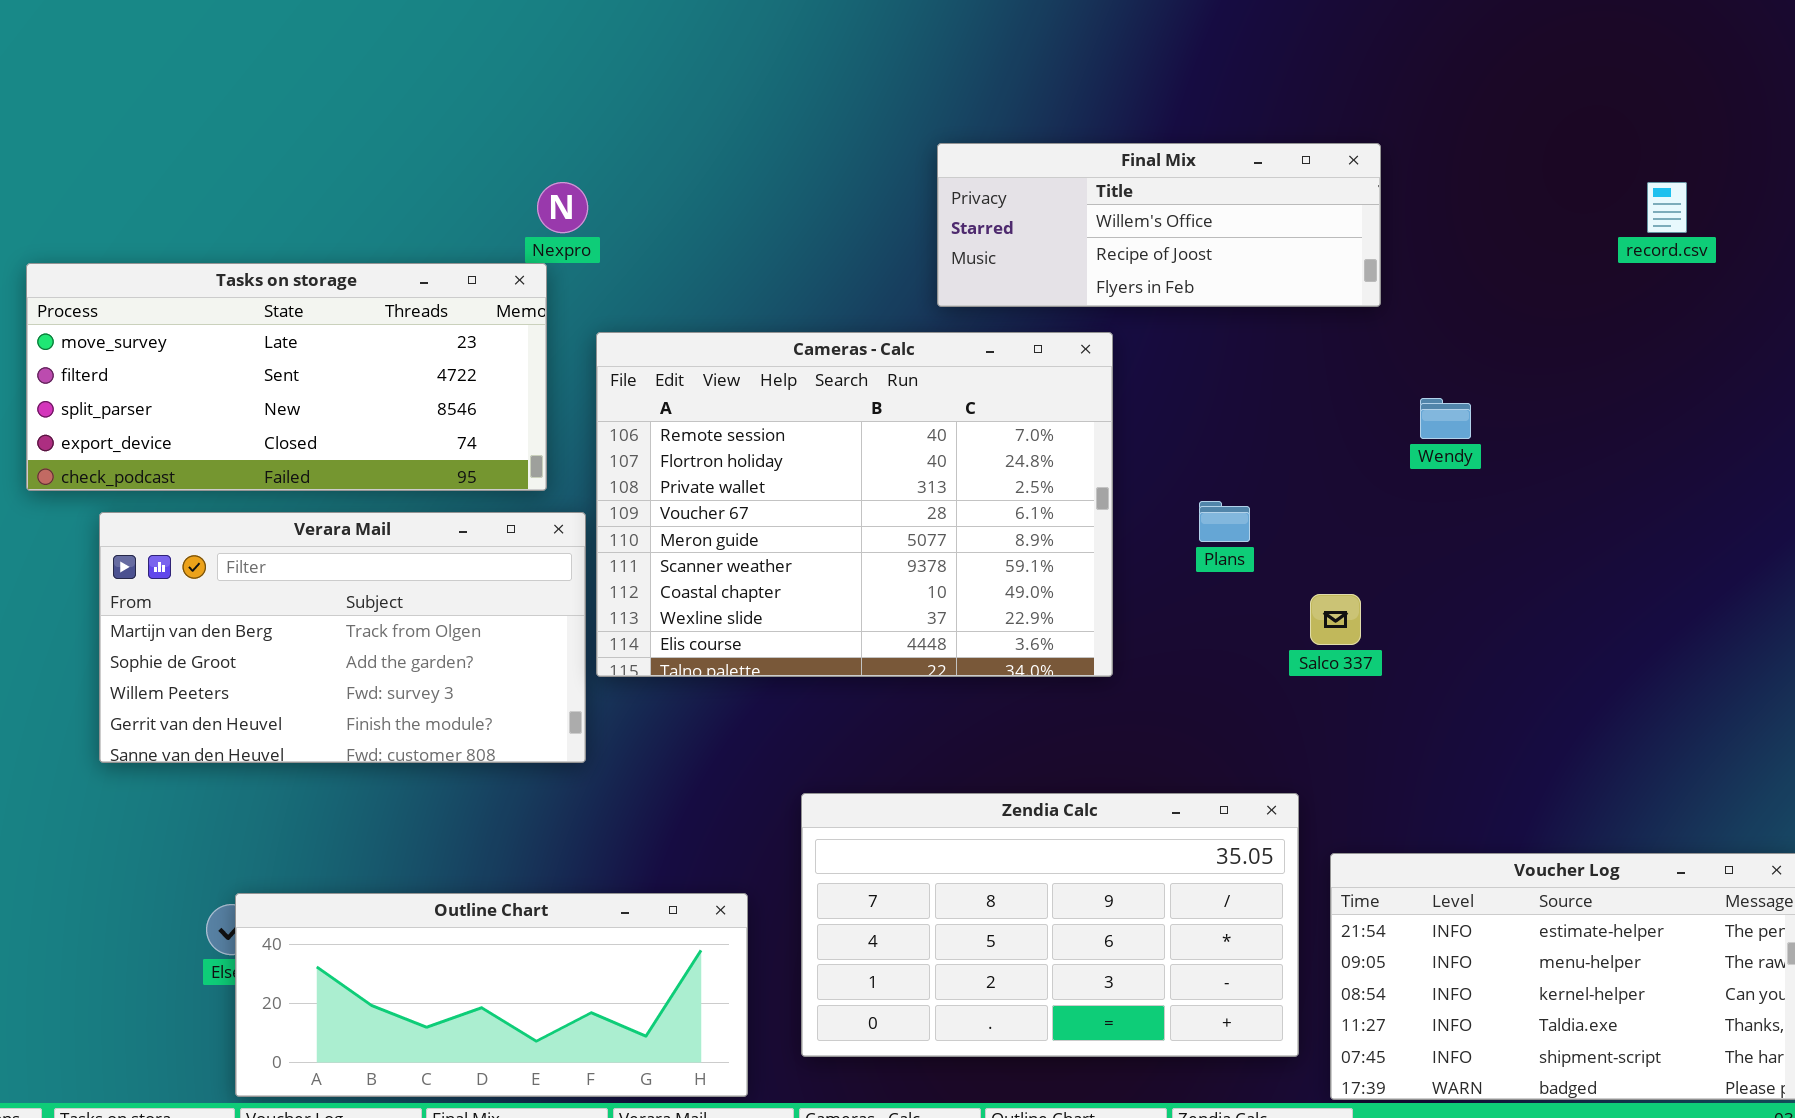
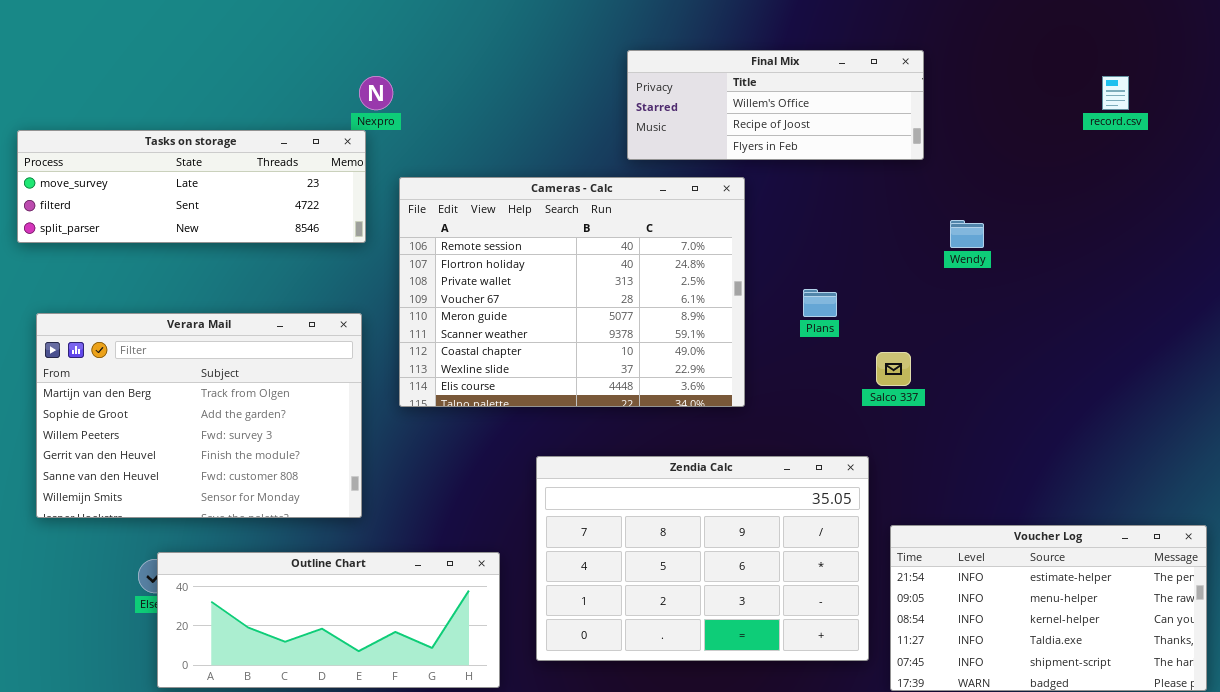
Tasks on storage: [26,263,547,491] -> [17,130,366,243], resized
Verara Mail: [99,512,586,763] -> [36,313,362,518], moved, resized
Zendia Calc: [801,793,1299,1057] -> [536,456,869,661], resized

